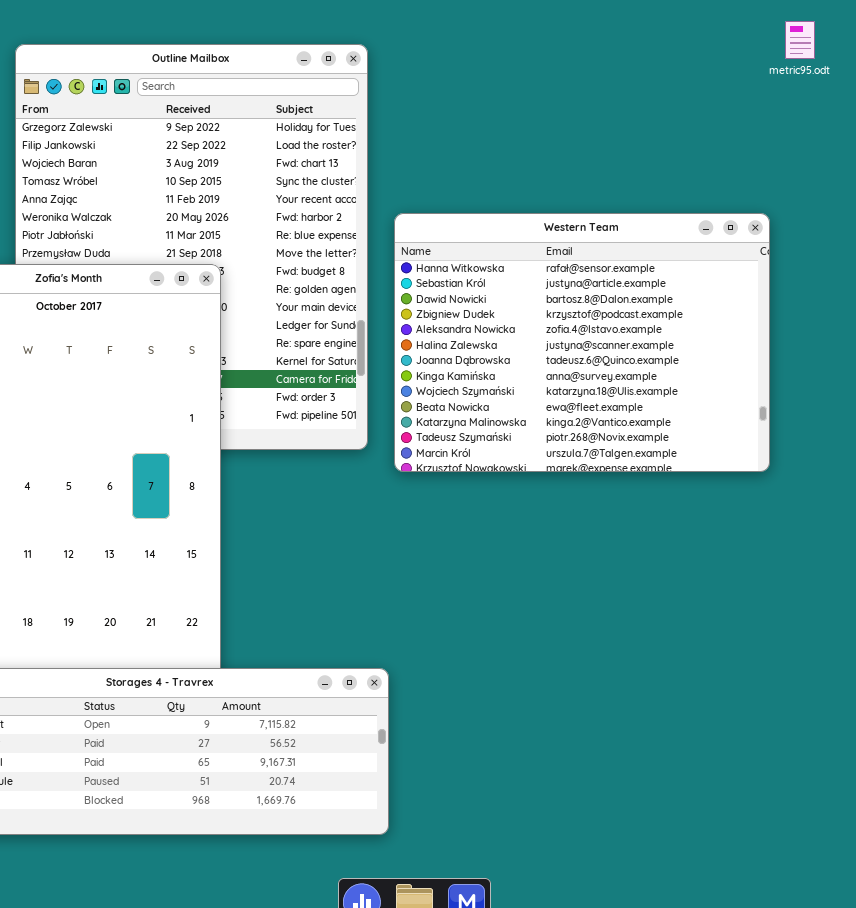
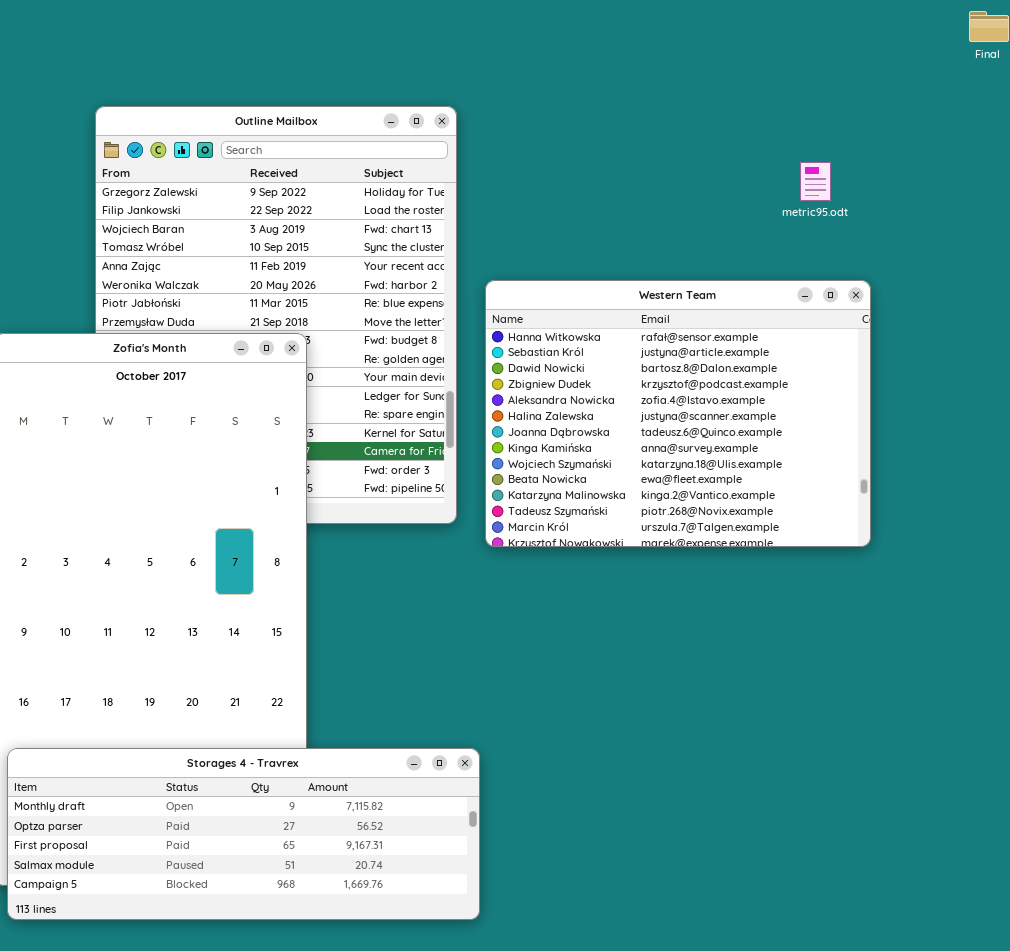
metric95.odt: [785,21,815,59] -> [800,162,831,201], moved

